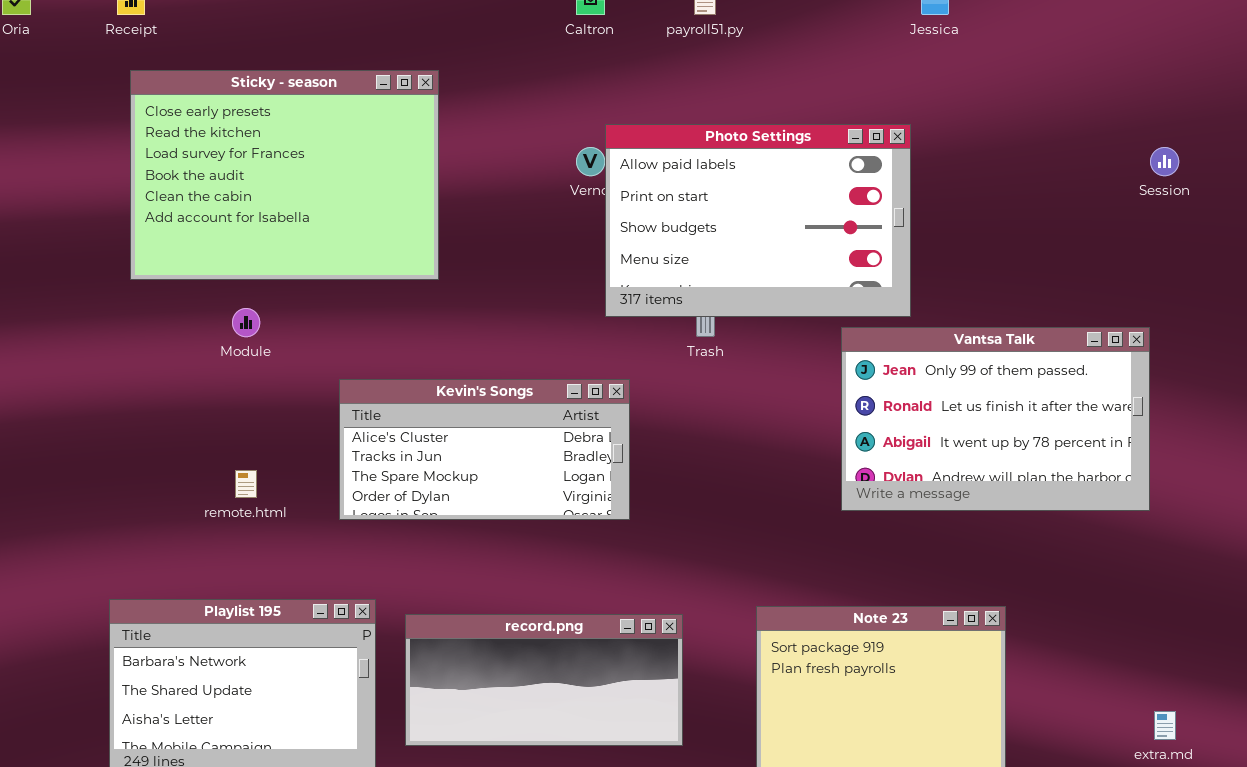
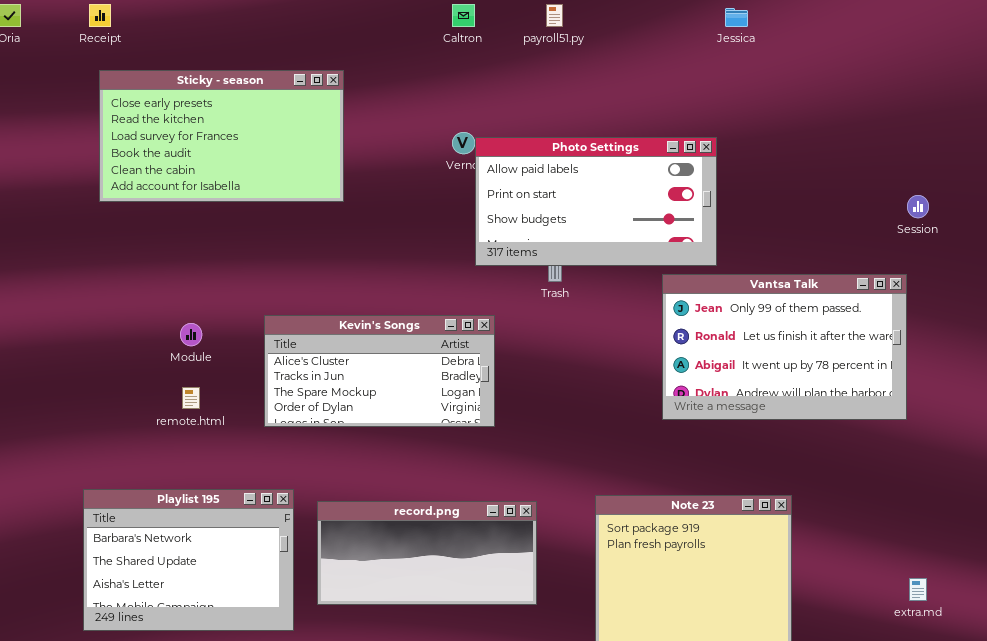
Sticky - season: [130,70,439,280] -> [99,70,344,202], resized
Photo Settings: [605,124,911,317] -> [475,137,717,266], resized
Session: [1150,147,1179,176] -> [907,195,929,218], moved
Module: [232,308,260,337] -> [180,323,202,346], moved

